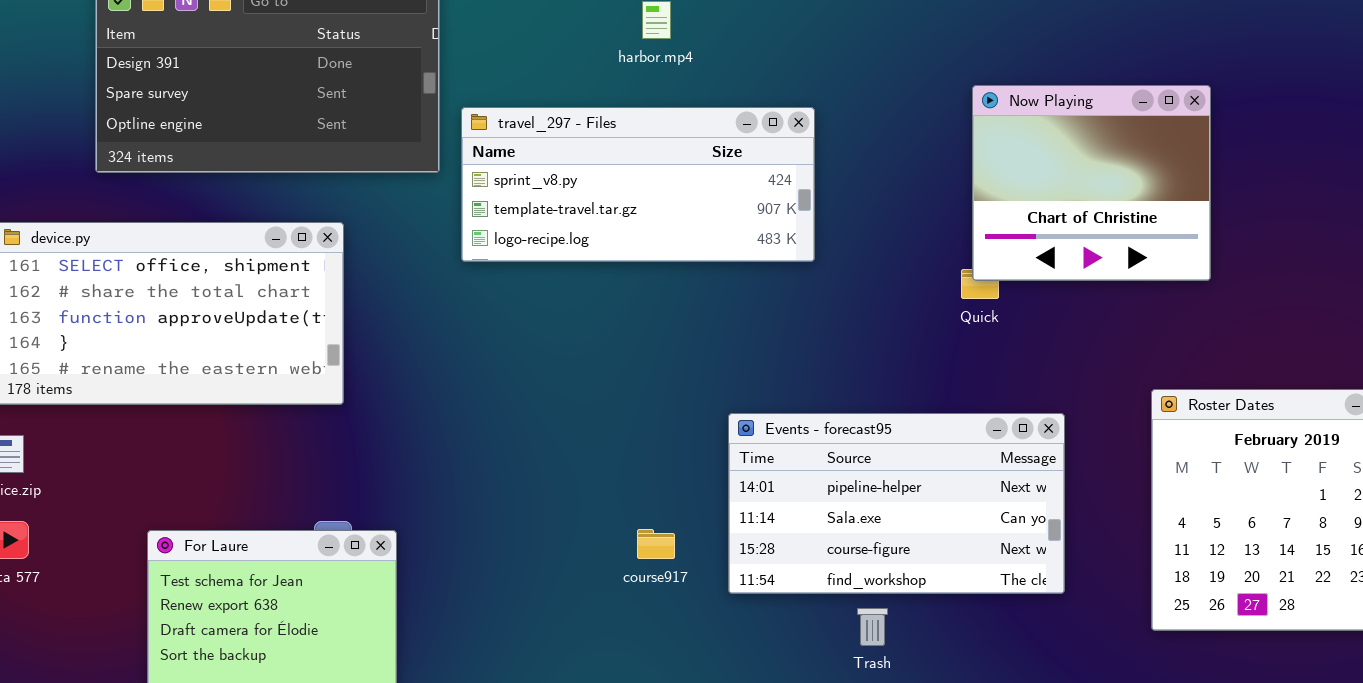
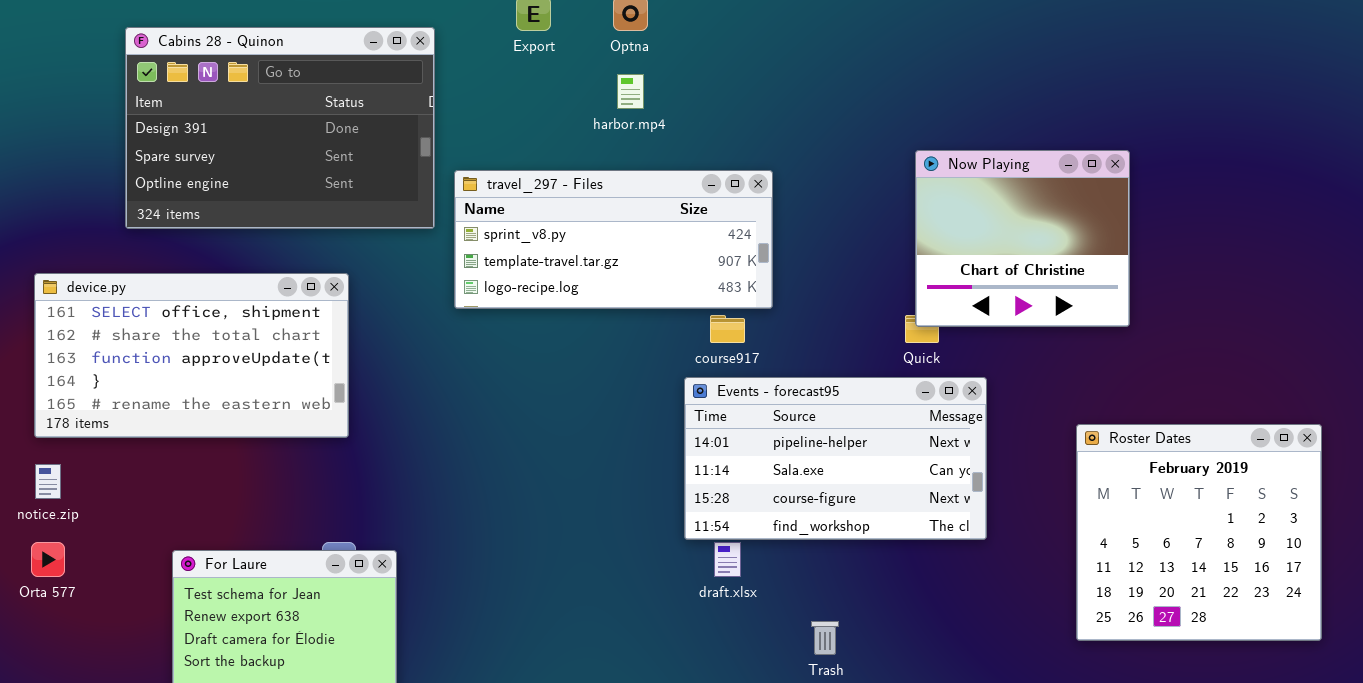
Events - forecast95: [728,413,1065,594] -> [684,377,987,540], moved
course917: [637,529,675,559] -> [710,315,745,343], moved

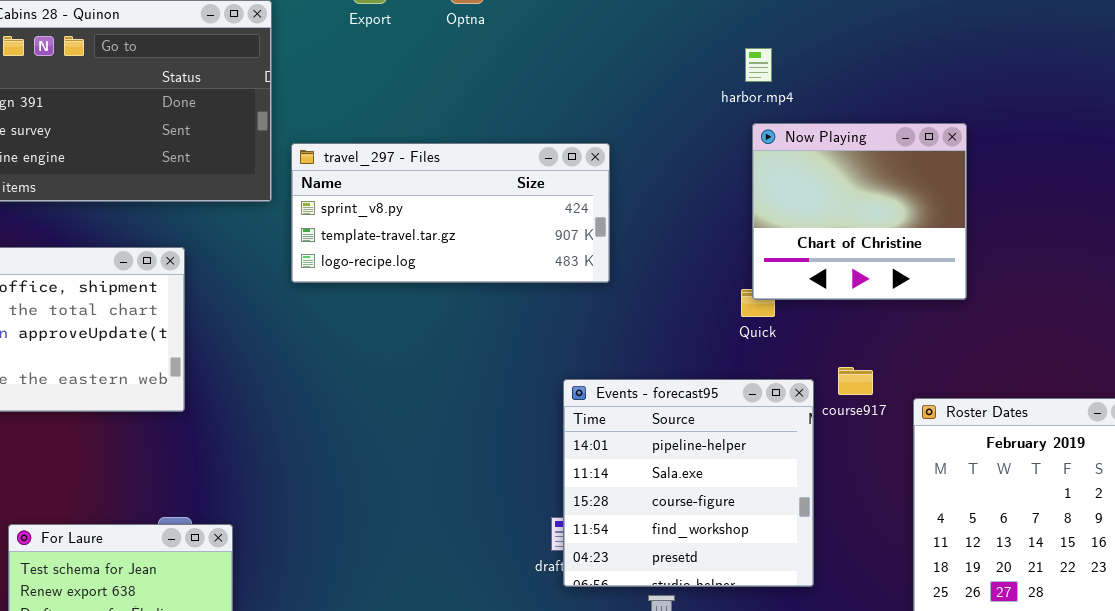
harbor.mp4: [617,74,644,109] -> [745,48,772,82], moved
course917: [710,315,745,343] -> [838,367,873,395], moved
Events - forecast95: [684,377,987,540] -> [563,379,814,587], moved, resized

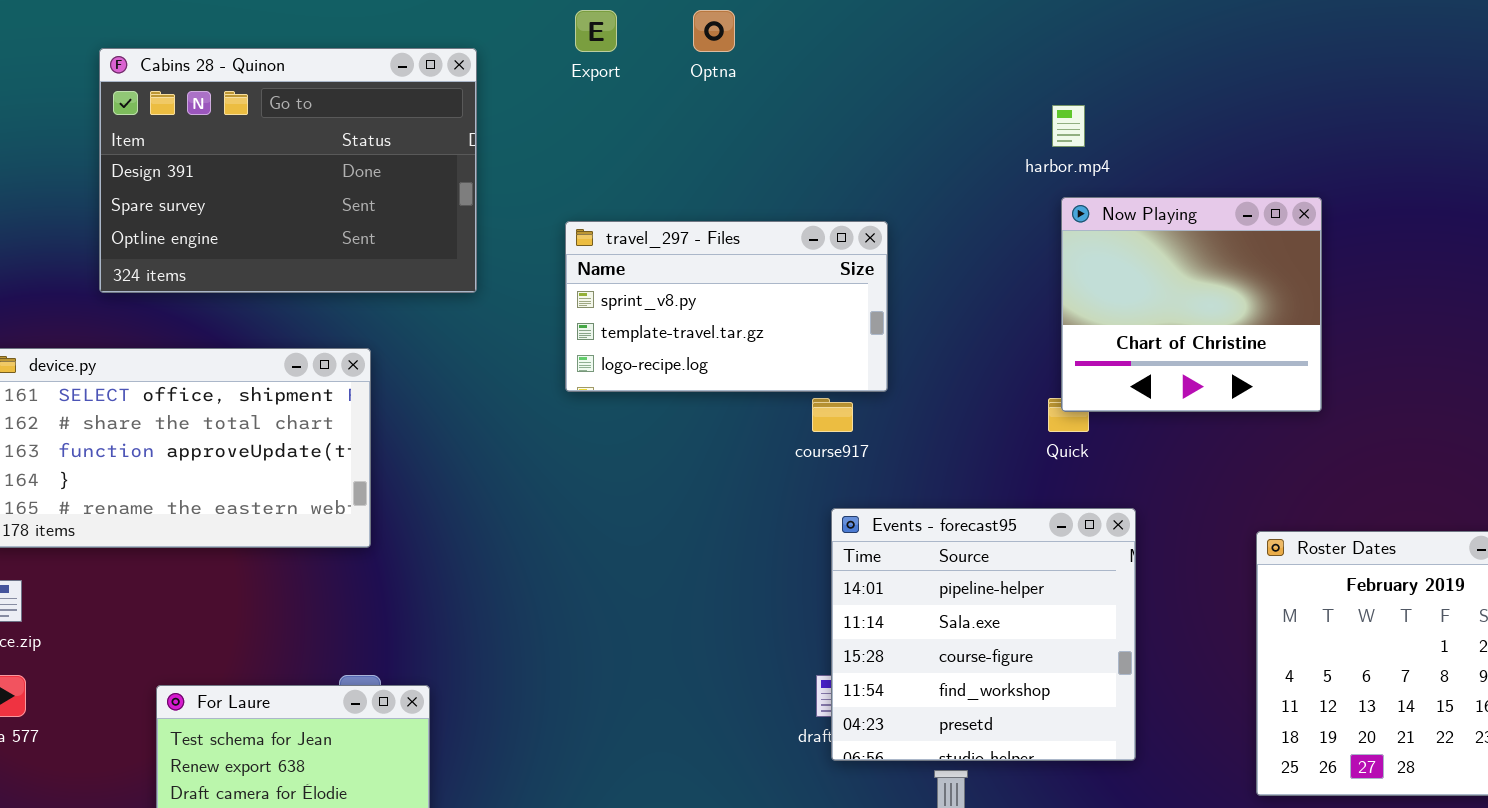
travel_297 - Files: [291,143,610,283] -> [565,221,888,392], resized
course917: [838,367,873,395] -> [812,398,853,432], moved

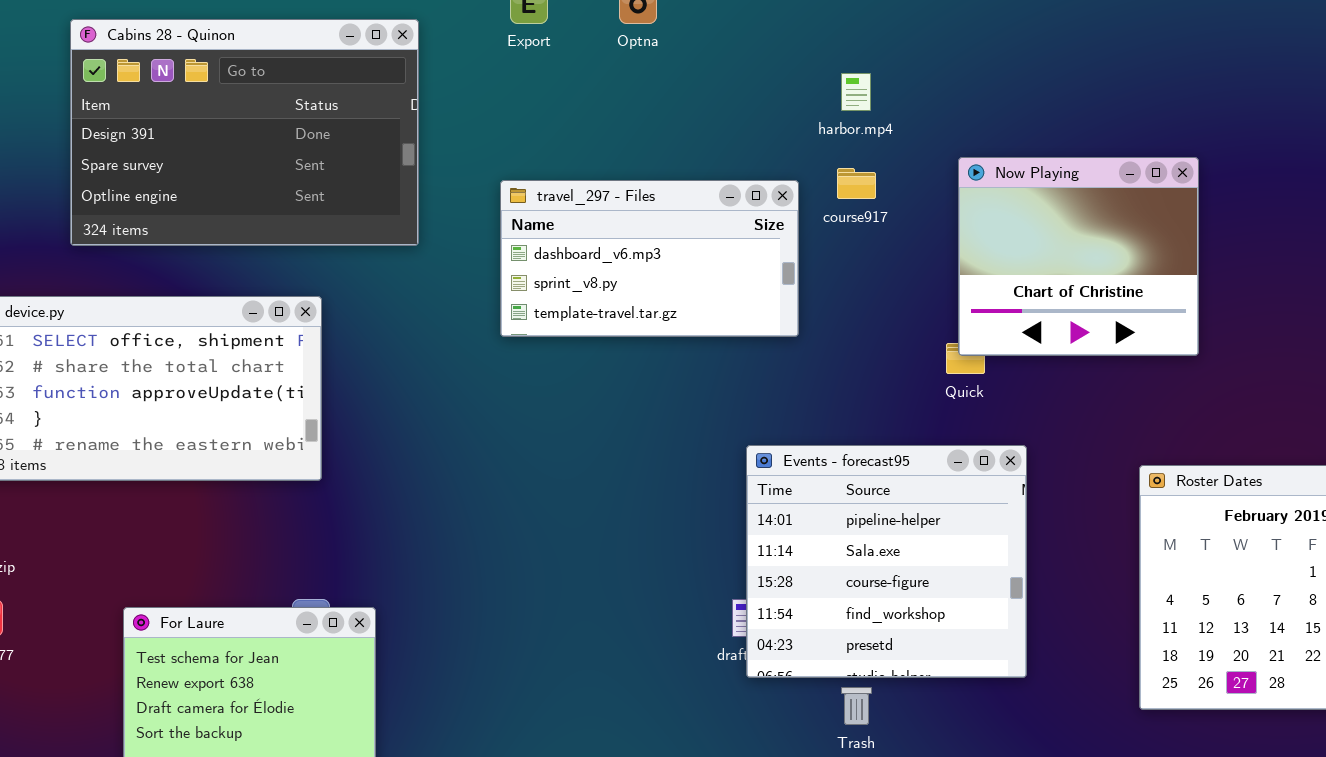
harbor.mp4: [1052,105,1085,147] -> [841,73,871,111], moved
travel_297 - Files: [565,221,888,392] -> [500,180,799,337], scrolled up 1 row
course917: [812,398,853,432] -> [837,168,876,199], moved

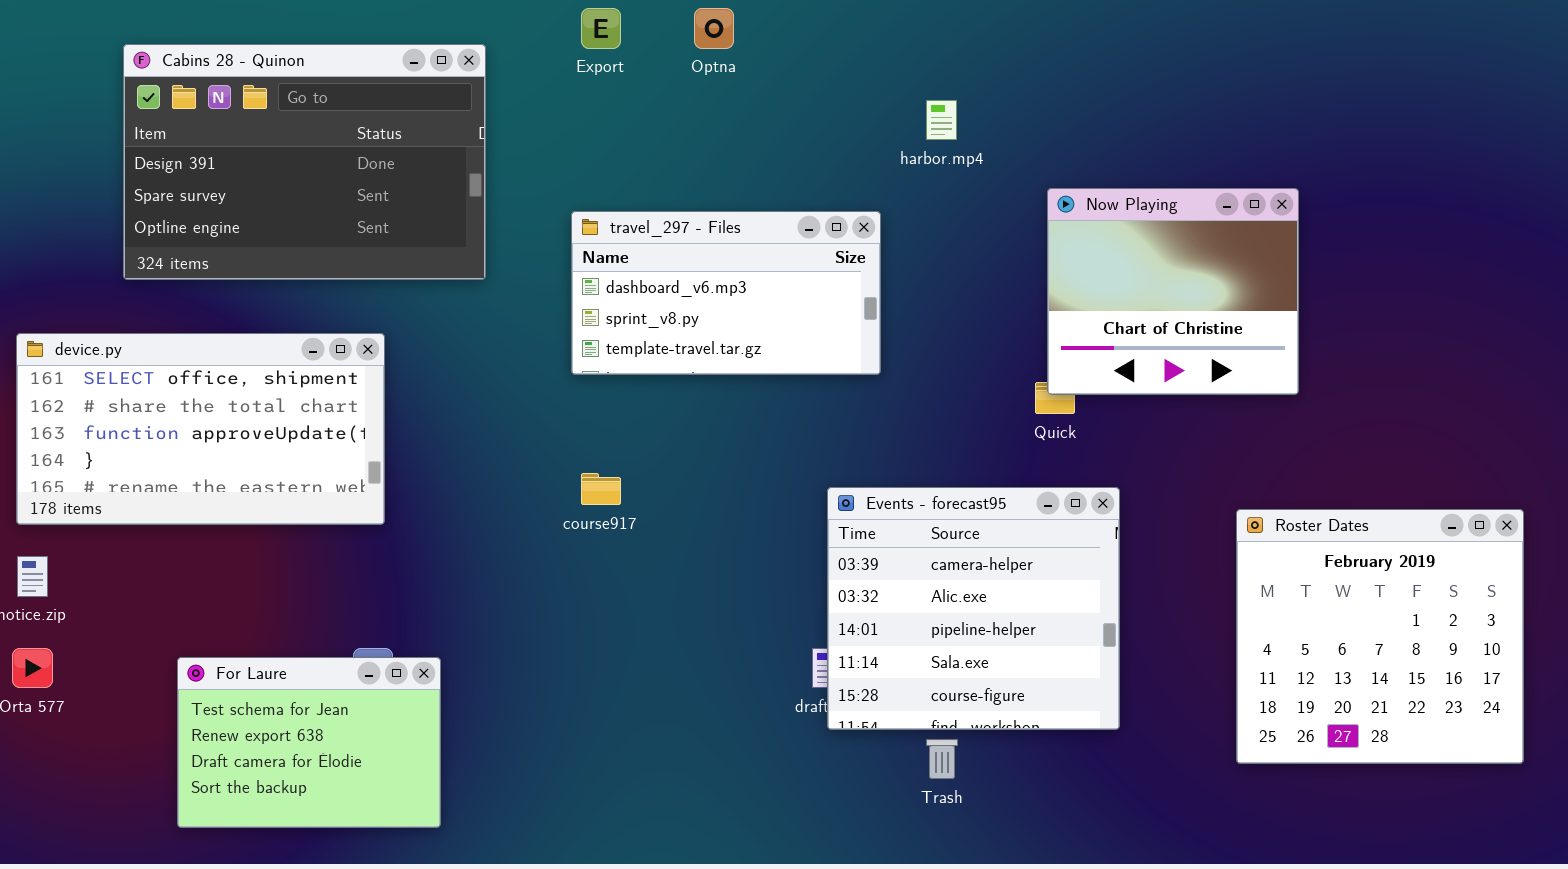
course917: [837,168,876,199] -> [581,473,621,505], moved
Events - forecast95: [746,445,1027,678] -> [827,487,1120,730], scrolled up 2 rows

